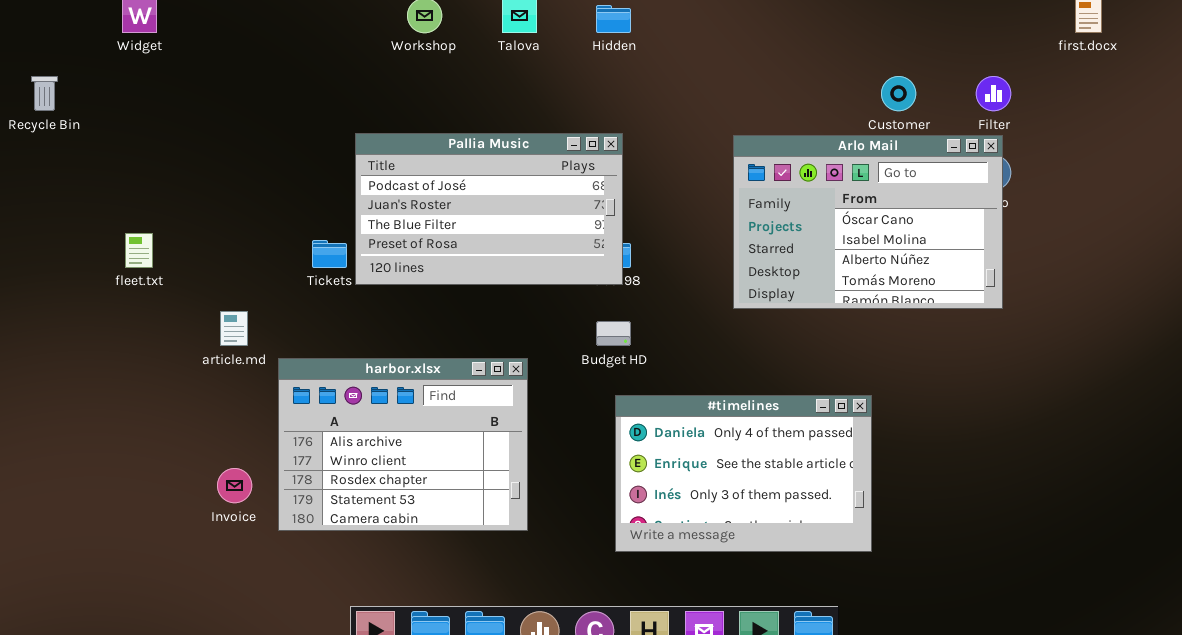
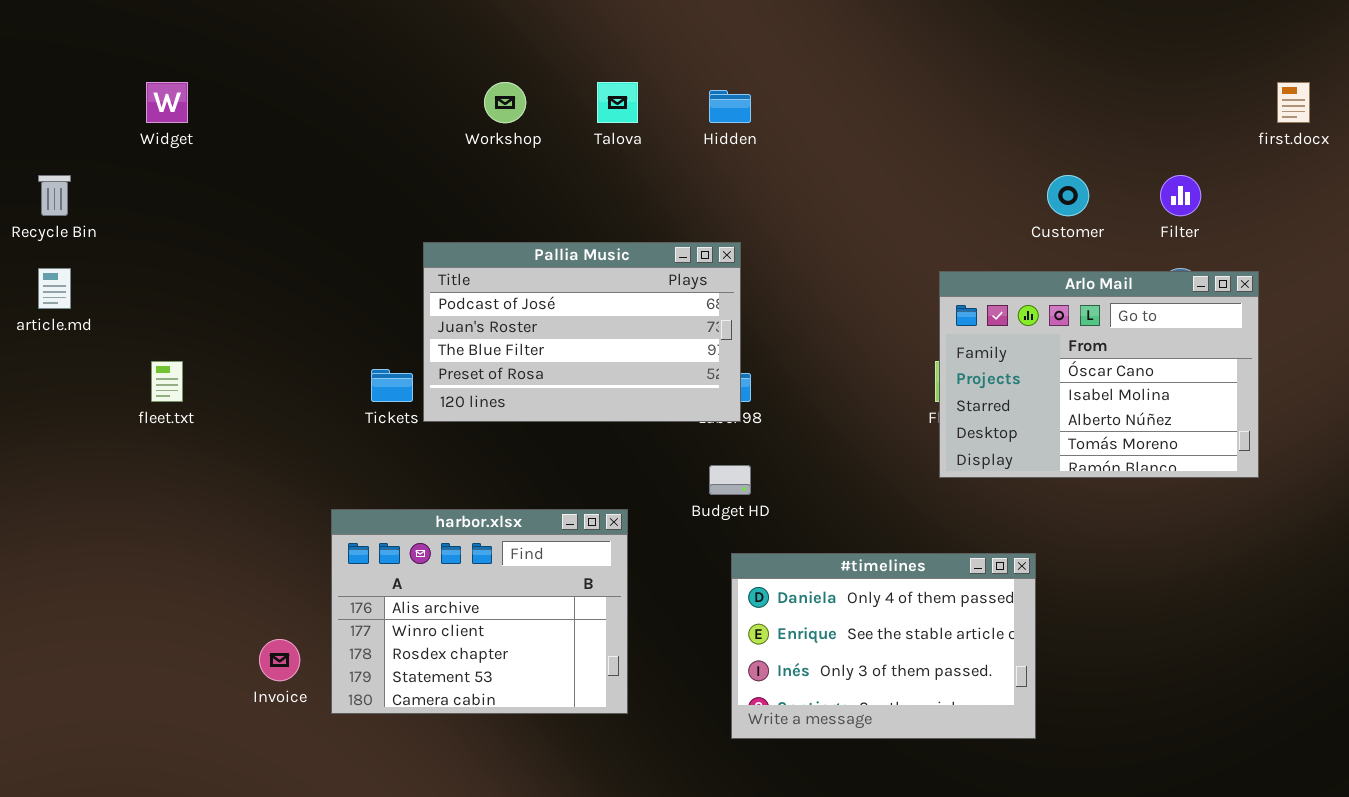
Arlo Mail: [733,135,1003,309] -> [939,271,1259,478], moved
article.md: [220,311,248,346] -> [38,268,71,309], moved

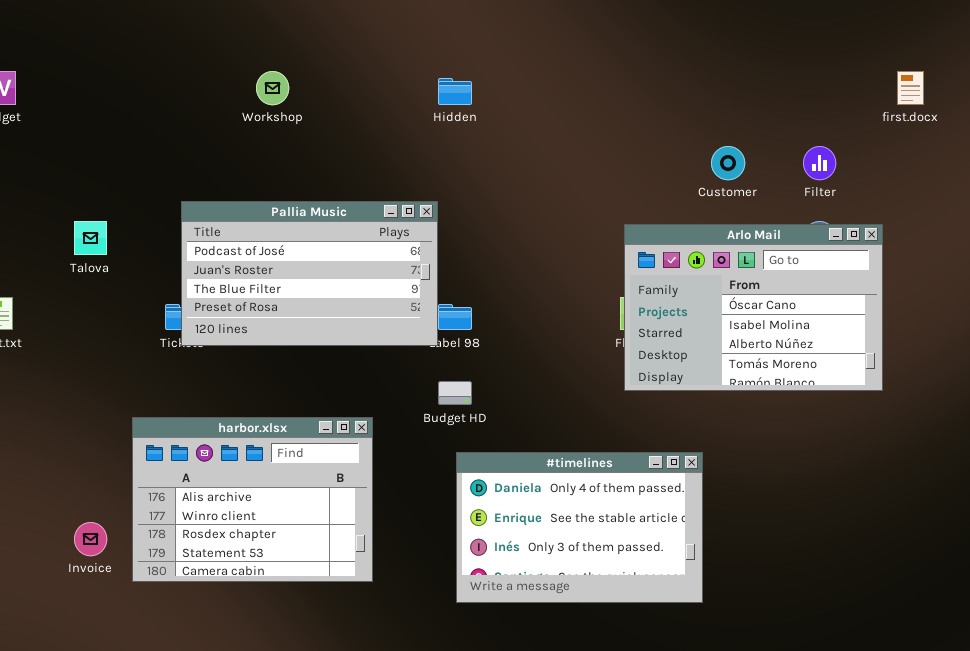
Talova: [597,82,638,123] -> [74,221,107,255], moved
Pallia Music: [423,242,741,422] -> [181,201,438,346], moved

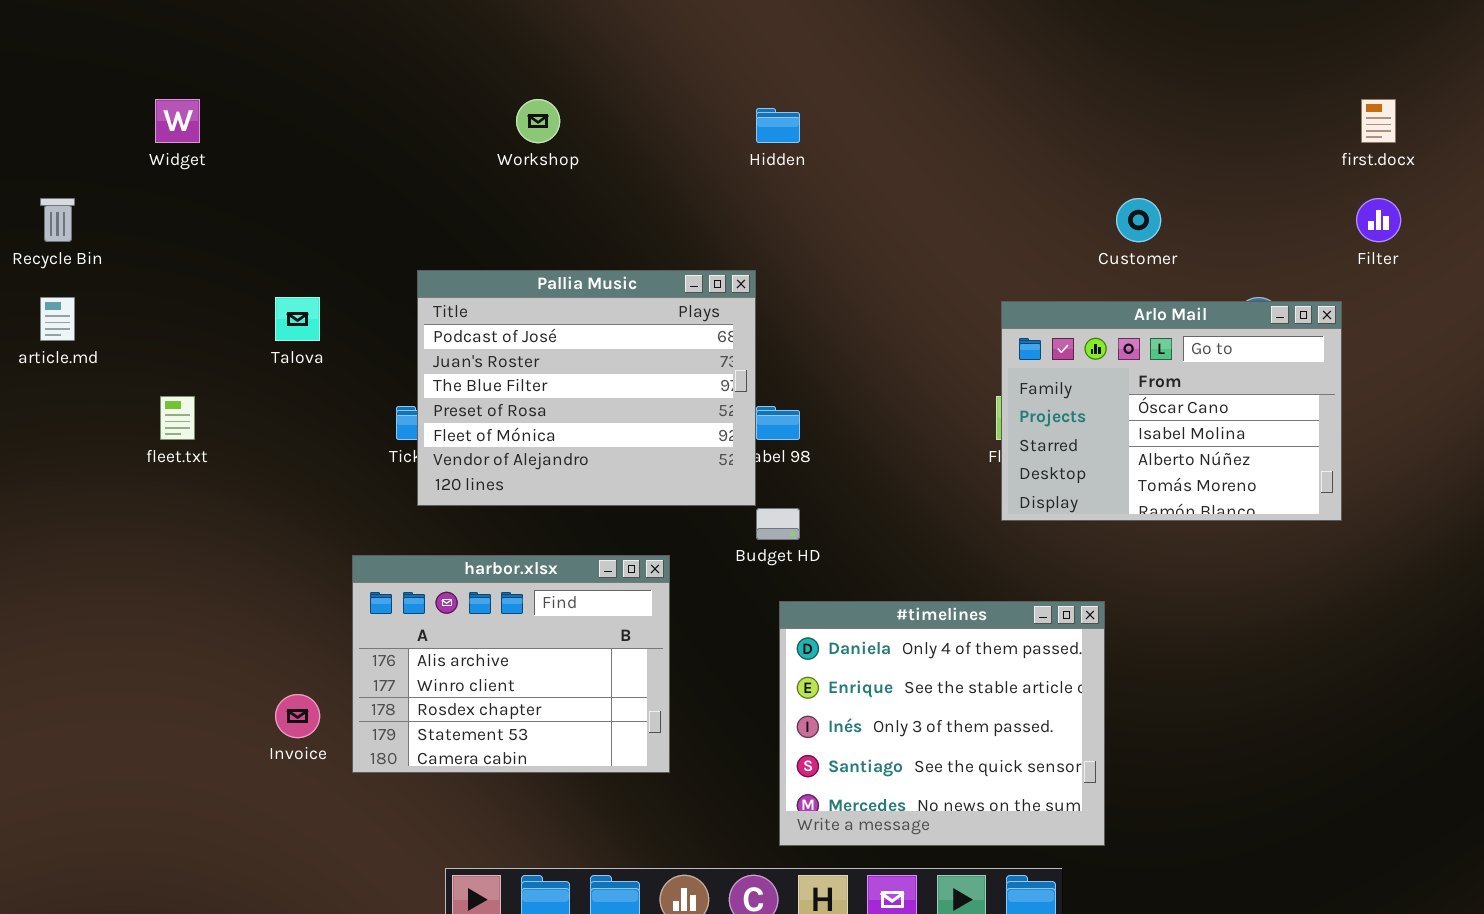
Filter: [803,146,836,180] -> [1356,198,1401,242], moved
Pallia Music: [181,201,438,346] -> [417,270,756,506], resized
#timelines: [456,452,703,603] -> [779,601,1105,846], resized

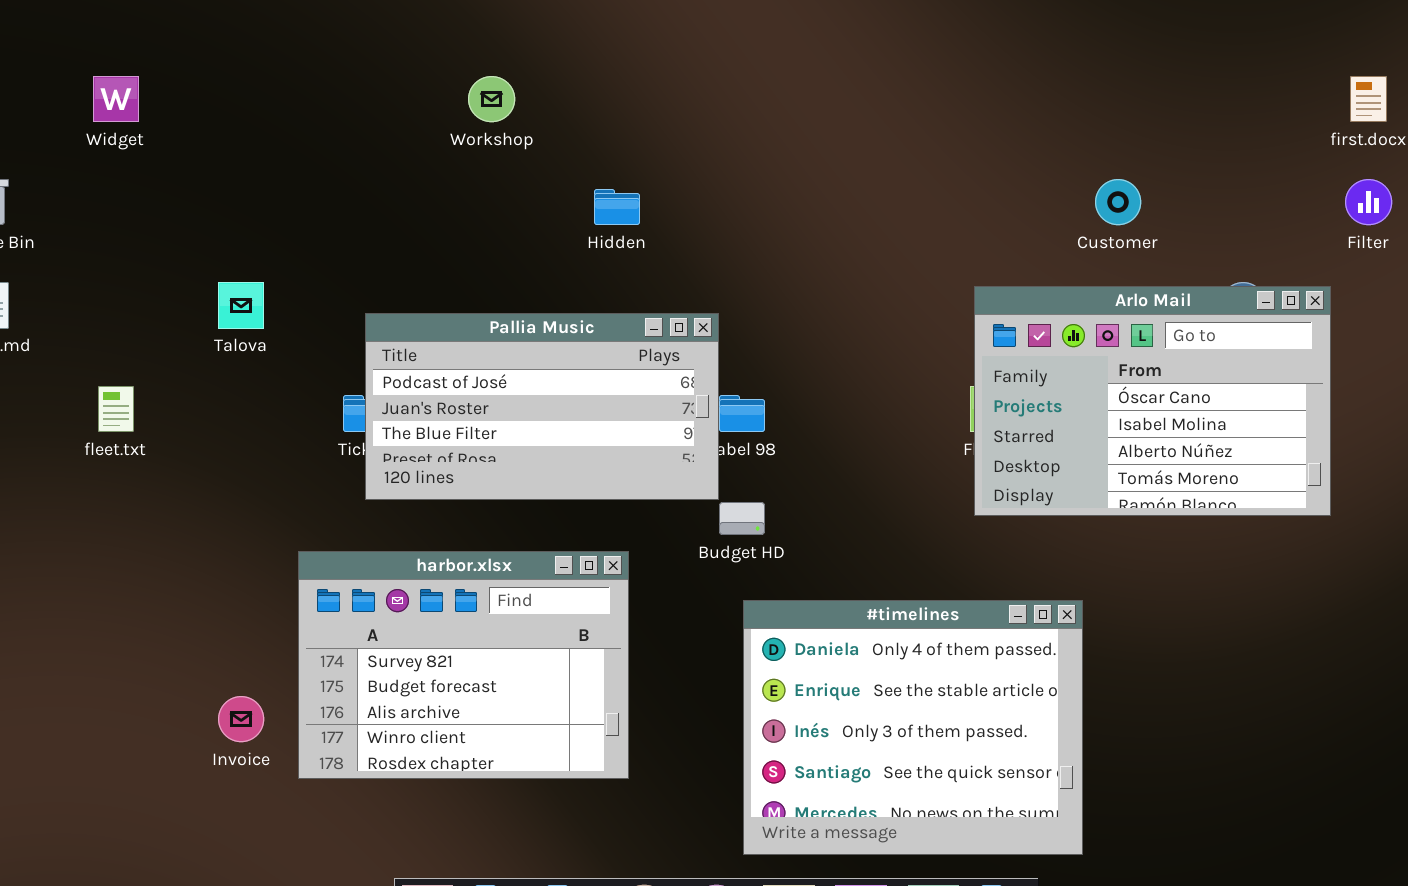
Hidden: [756,108,800,143] -> [594,189,640,225], moved
Pallia Music: [417,270,756,506] -> [365,313,719,500], resized
harbor.xlsx: [352,555,670,773] -> [298,551,629,779], scrolled up 2 rows

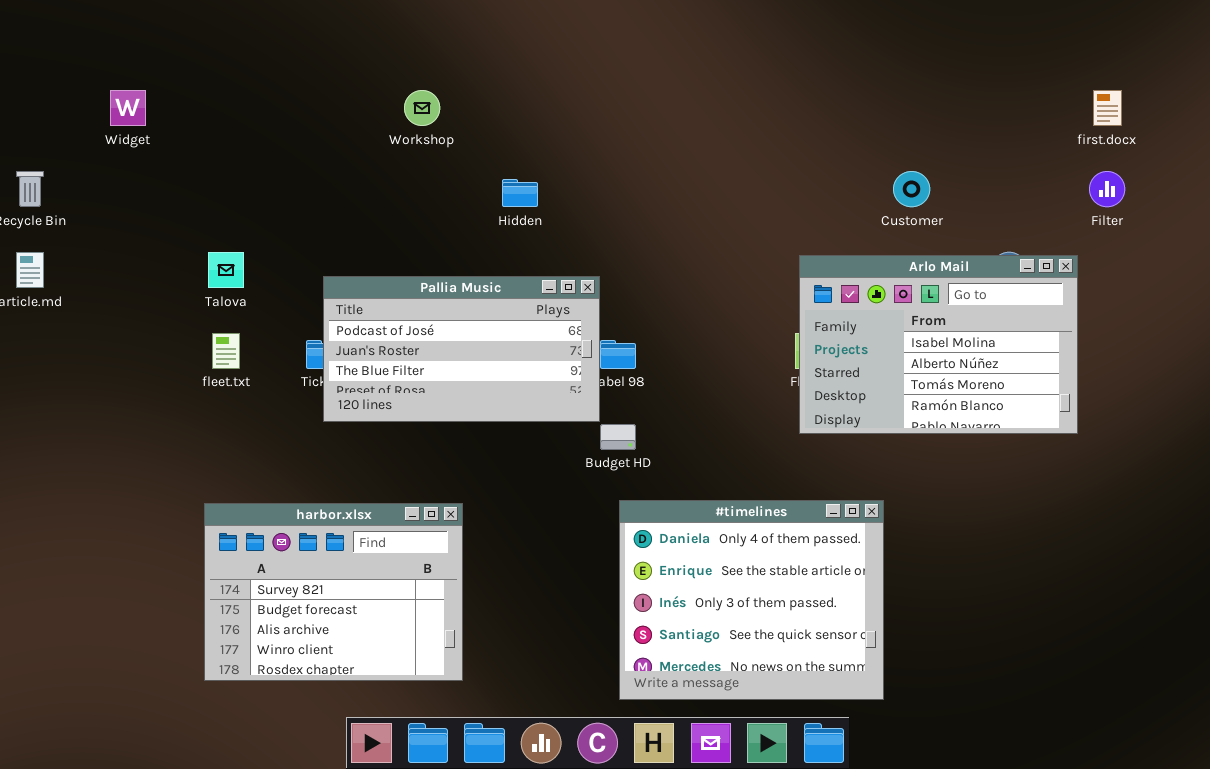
Arlo Mail: [974,286,1331,516] -> [799,255,1078,434], scrolled down 1 row
fleet.txt: [98,386,134,432] -> [212,333,240,369], moved
harbor.xlsx: [298,551,629,779] -> [204,503,463,681], moved

